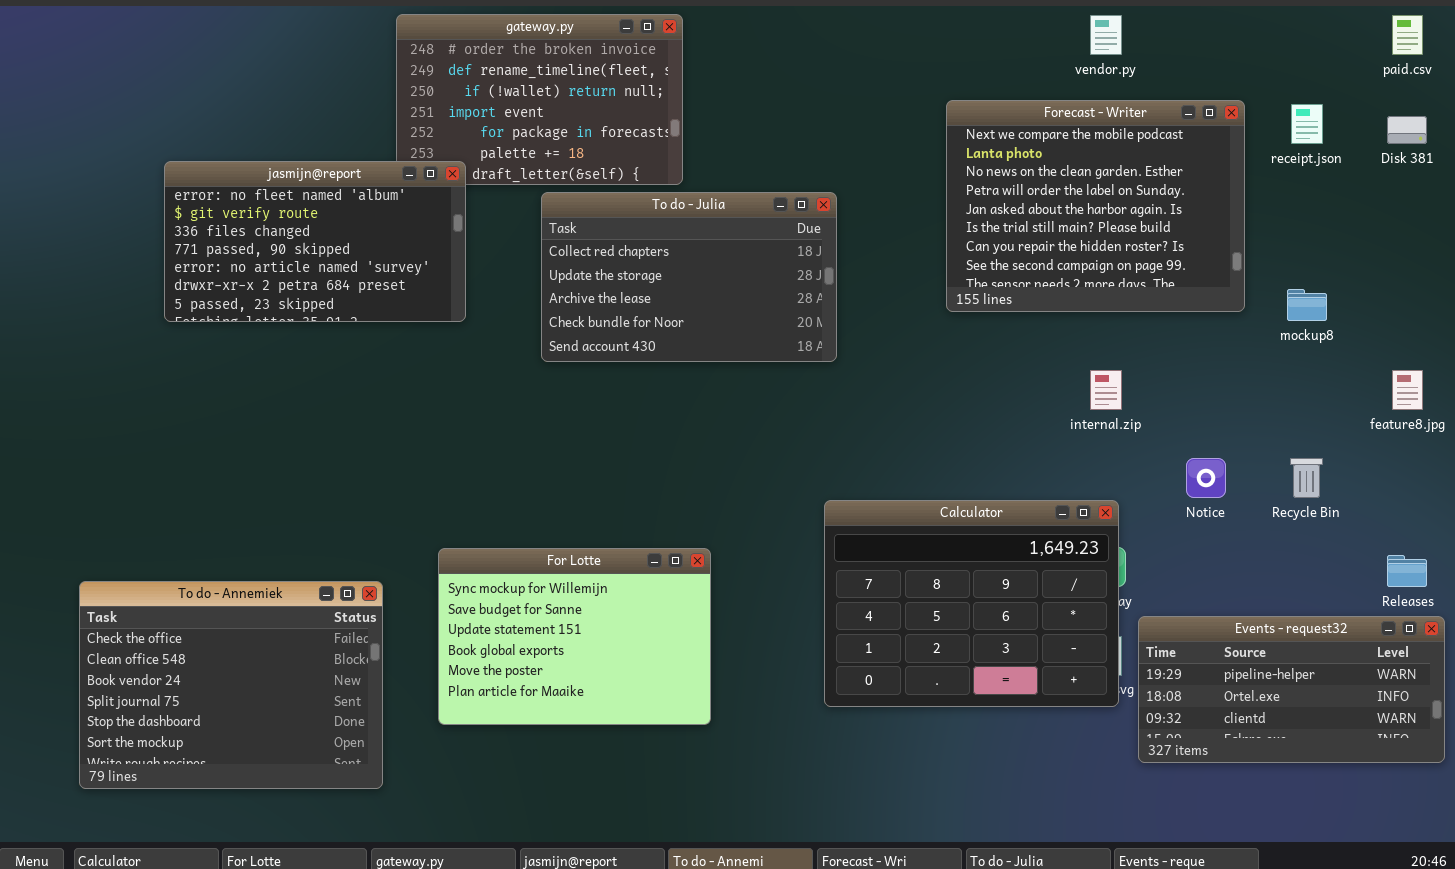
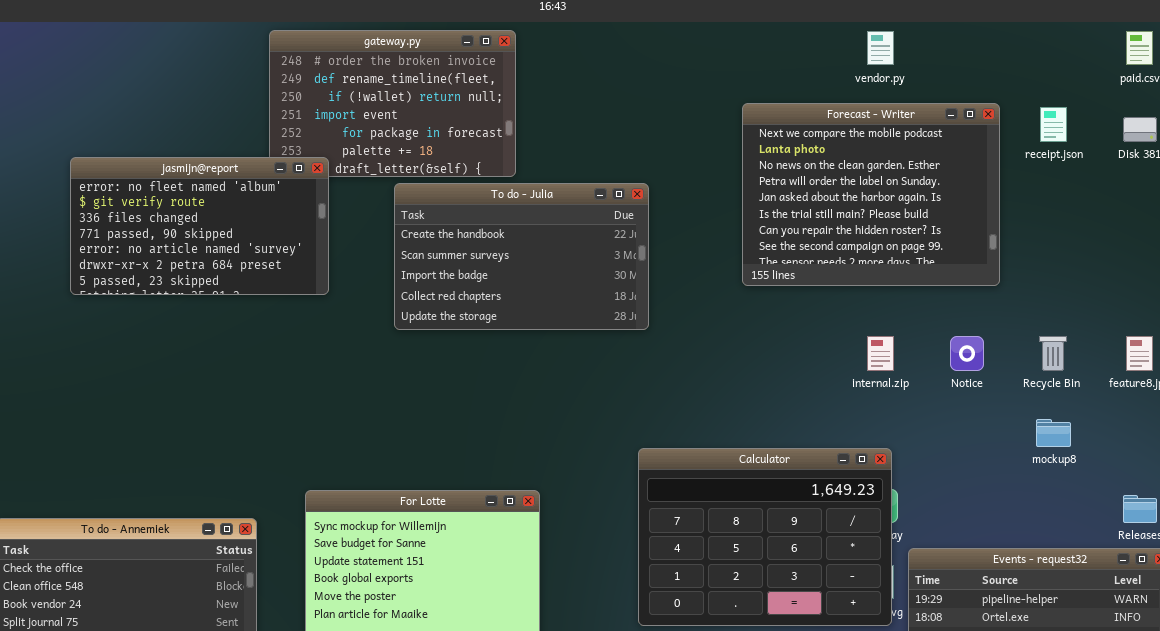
To do - Julia: [541,192,837,362] -> [394,183,649,330], scrolled up 3 rows
mockup8: [1287,289,1327,321] -> [1036,419,1071,447], moved
Notice: [1186,458,1226,498] -> [950,336,984,371], moved
Recycle Bin: [1290,458,1323,498] -> [1039,336,1067,371], moved

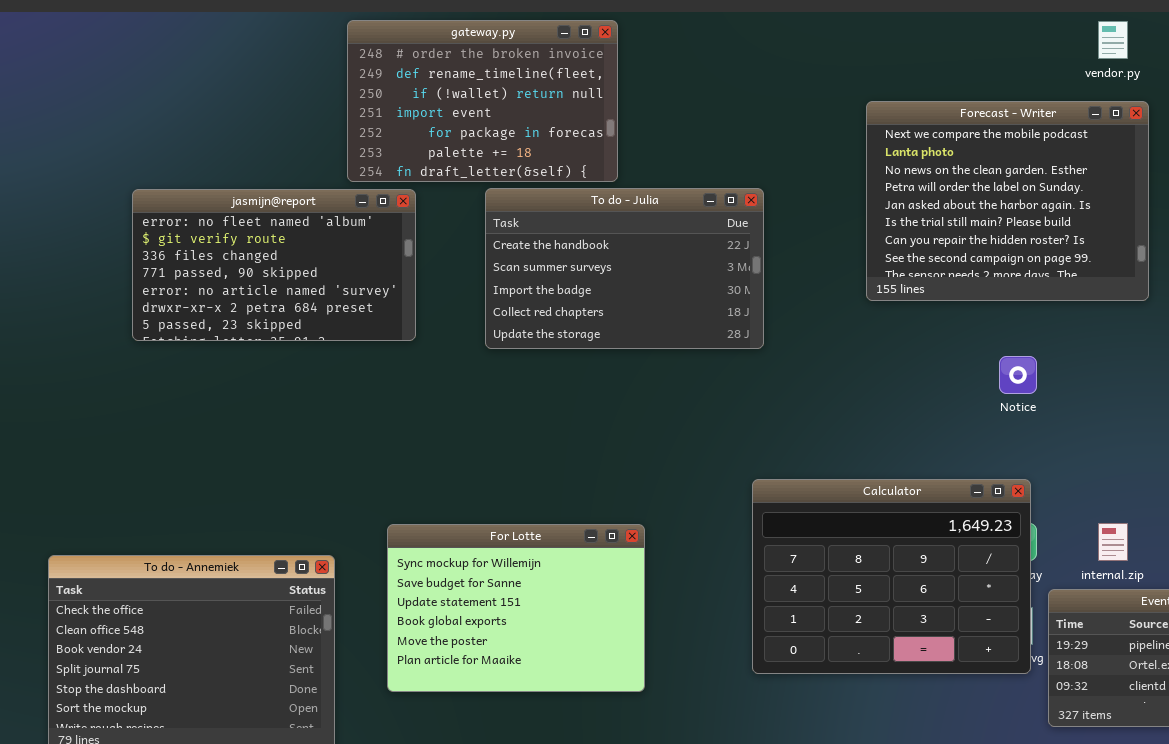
vendor.py: [867,31,894,65] -> [1098,21,1128,59], moved
jasmijn@report: [70,157,329,295] -> [132,189,416,341], moved
internal.zip: [867,336,894,371] -> [1098,523,1128,561], moved
Notice: [950,336,984,371] -> [999,356,1037,394], moved

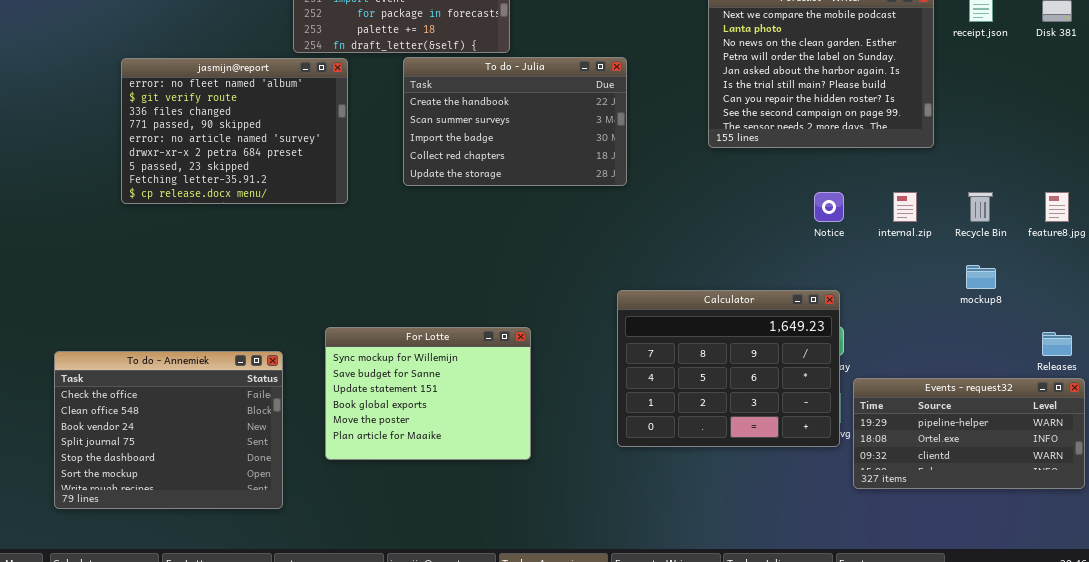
jasmijn@report: [132,189,416,341] -> [121,58,348,204], resized
internal.zip: [1098,523,1128,561] -> [893,192,917,222], moved

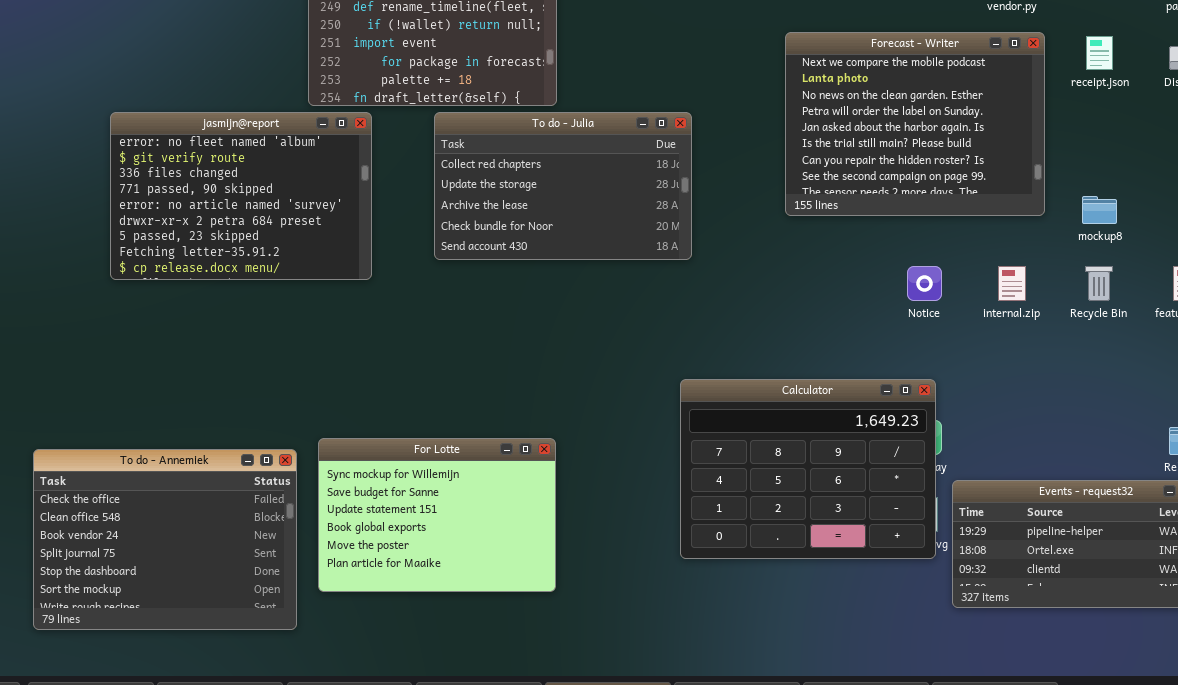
To do - Julia: [403,57,627,186] -> [434,112,692,260], scrolled down 3 rows
mockup8: [966,265,996,289] -> [1082,196,1117,224], moved
For Lotte: [325,327,531,460] -> [318,438,556,592], moved

